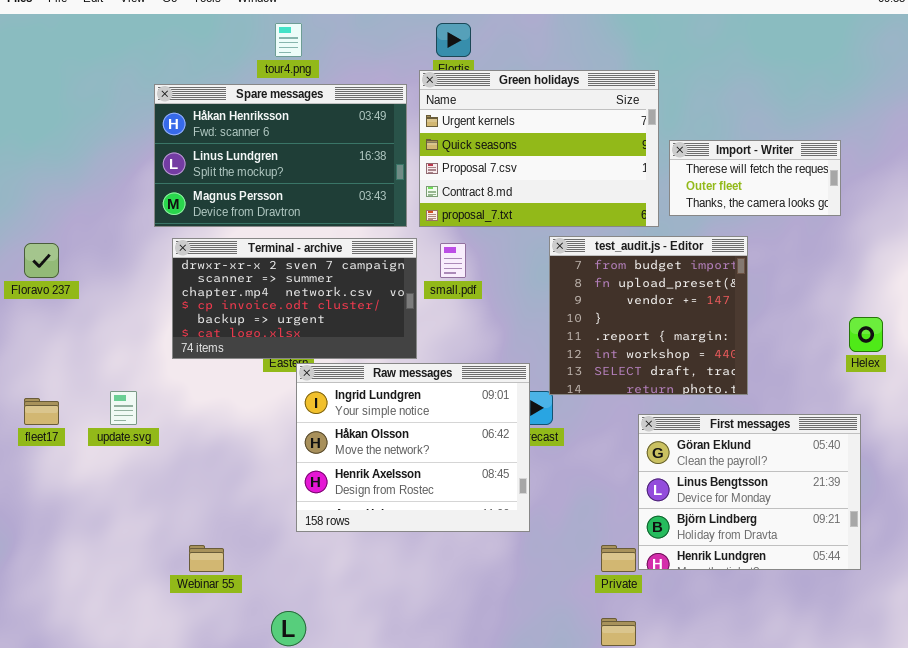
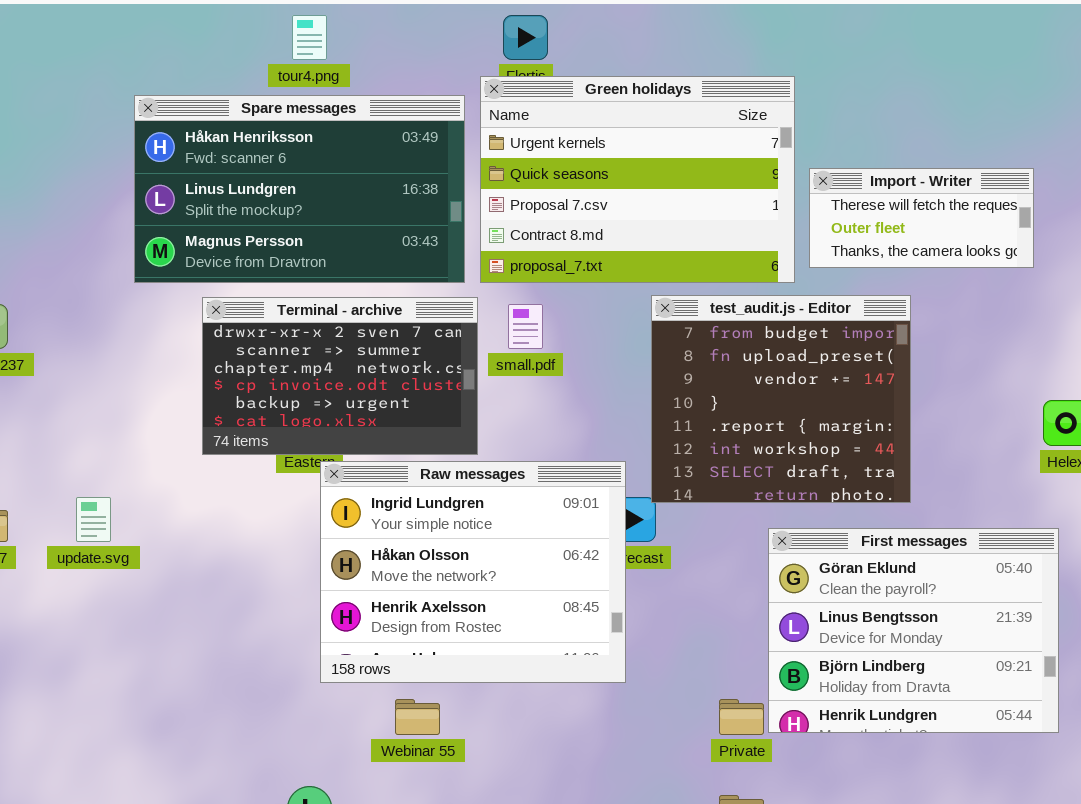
Terminal - archive: [172,238,417,359] -> [202,297,478,455], resized
Webinar 55: [189,545,224,572] -> [395,699,440,735], moved

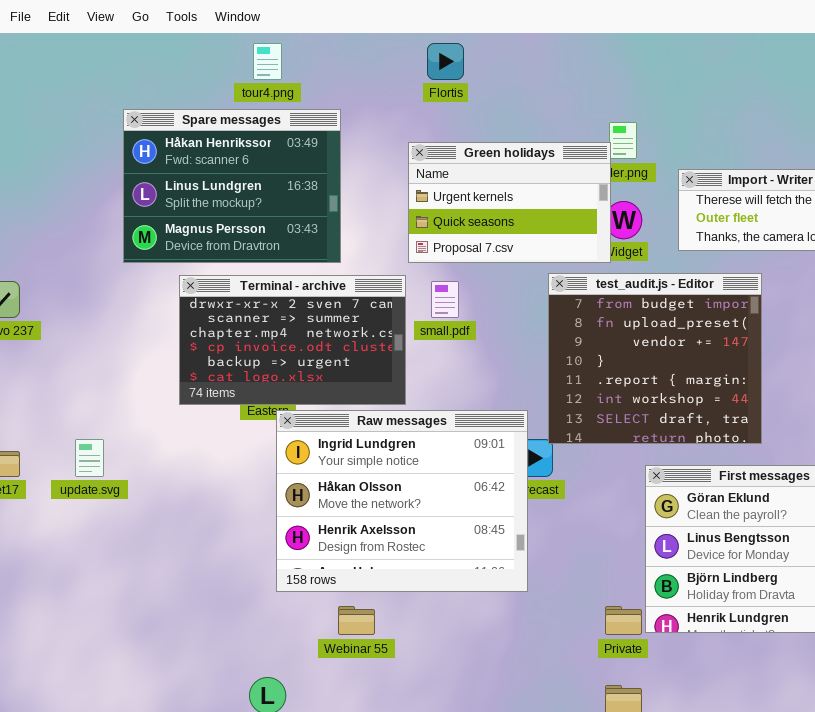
Green holidays: [480,76,795,283] -> [408,142,611,263], resized
Spare messages: [134,95,465,283] -> [123,109,341,263], resized

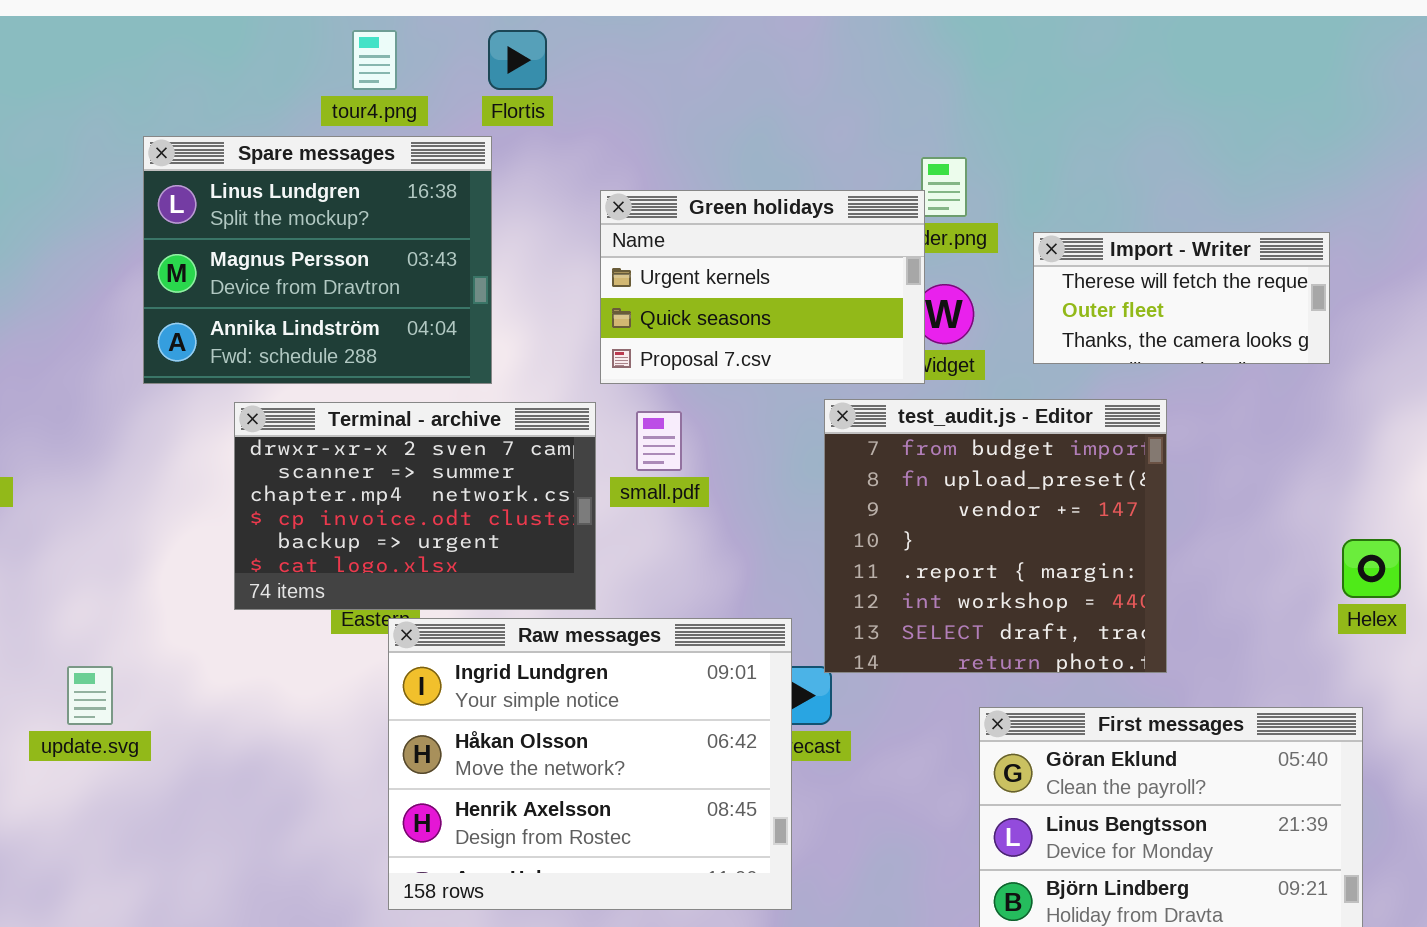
Flortis: [427,43,464,80] -> [488,30,547,90], moved
Spare messages: [123,109,341,263] -> [143,136,492,384], scrolled down 1 row

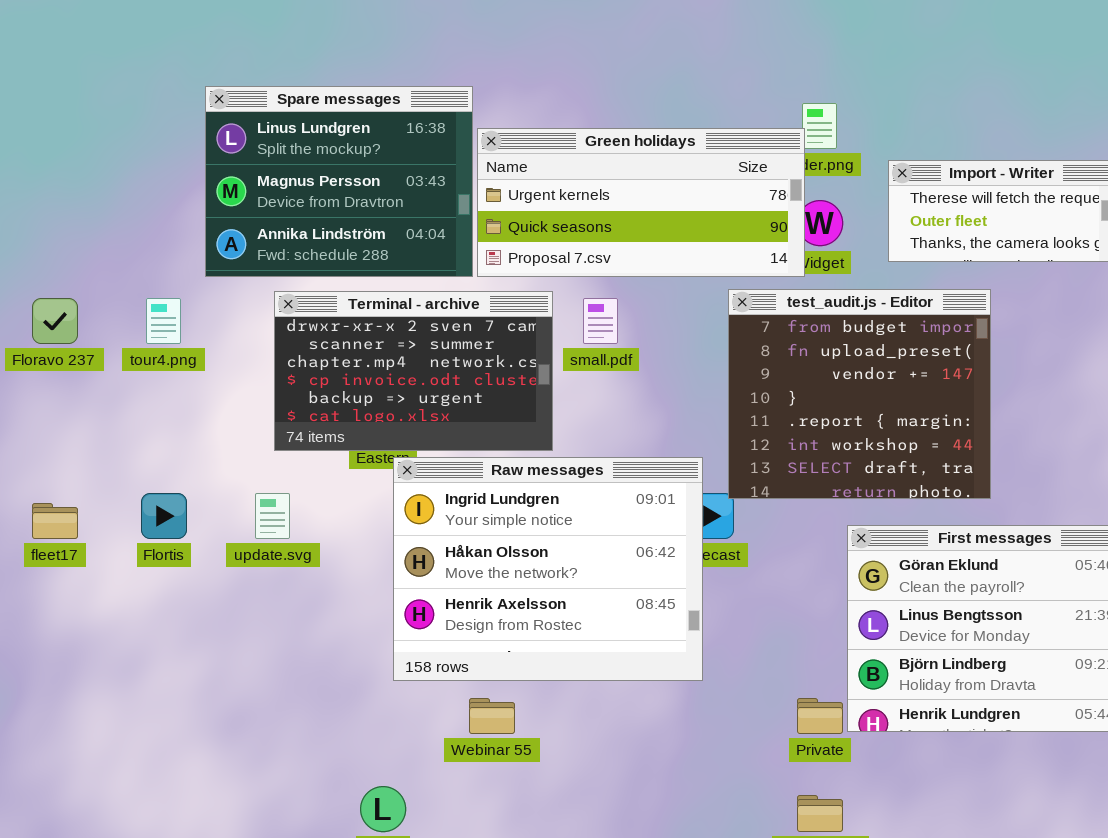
tour4.png: [352,30,397,90] -> [146,298,181,344], moved
Flortis: [488,30,547,90] -> [141,493,187,539], moved
Green holidays: [600,190,925,384] -> [477,128,805,277], resized
update.svg: [67,666,113,725] -> [255,493,290,539], moved

